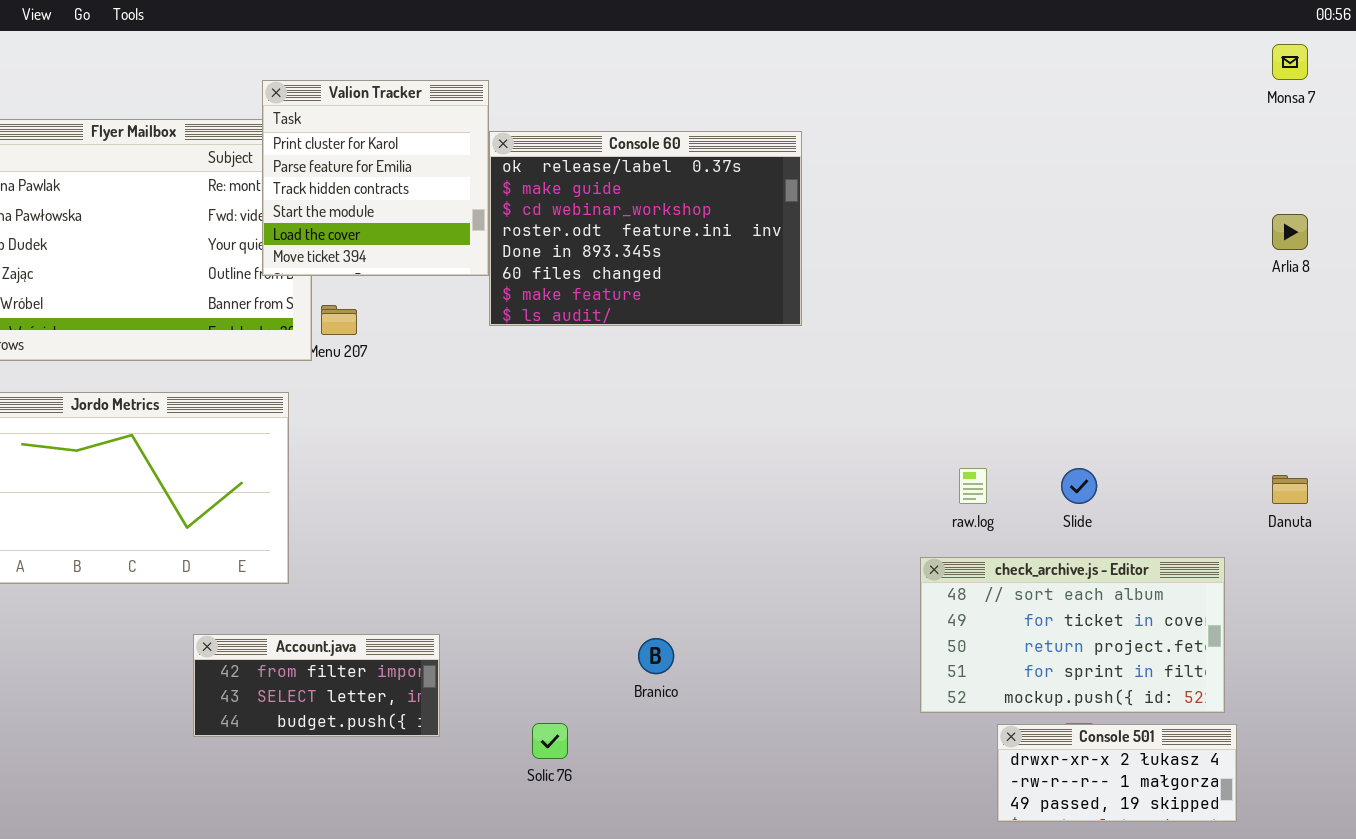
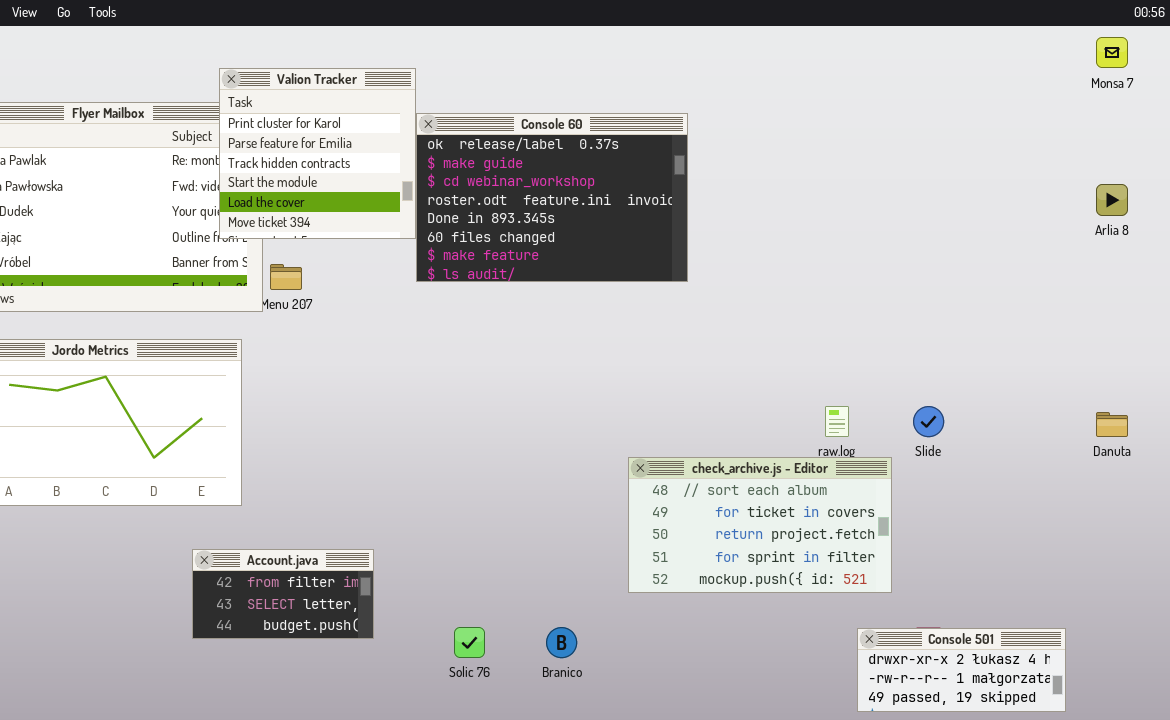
check_archive.js - Editor: [920,557,1225,713] -> [628,457,892,593], moved
Account.java: [193,634,440,737] -> [192,549,374,639], resized
Branico: [638,638,674,674] -> [546,627,577,658], moved

